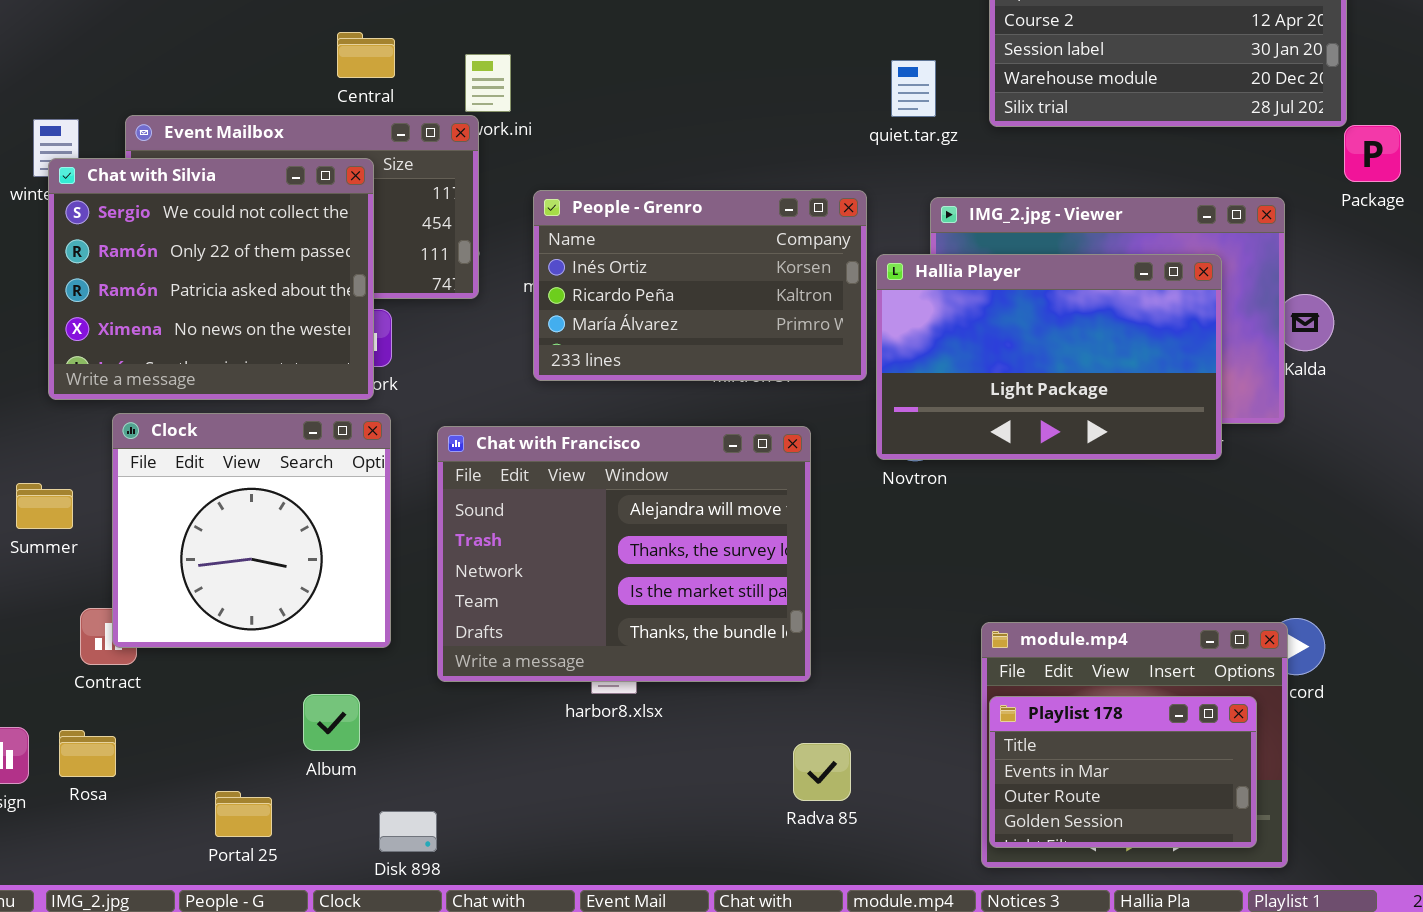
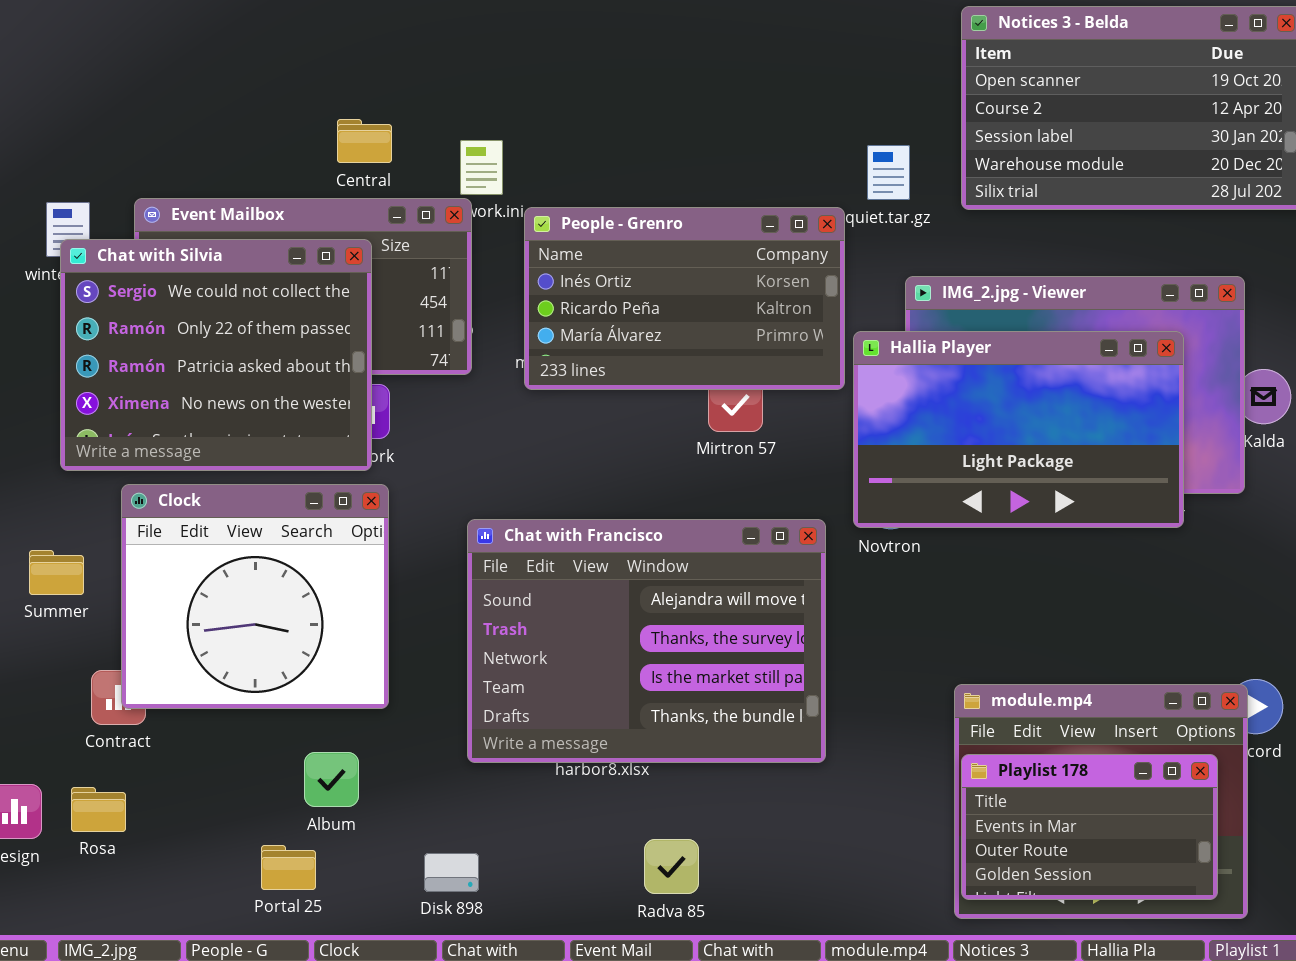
People - Grenro: [533,190,867,381] -> [524,207,845,390], moved
Chat with Francisco: [437,426,811,682] -> [467,519,826,763], moved
Radva 85: [793,743,851,801] -> [644,839,699,894], moved
Portal 25: [215,791,272,837] -> [261,845,316,890], moved
Disk 898: [379,811,437,852] -> [424,853,479,892], moved

